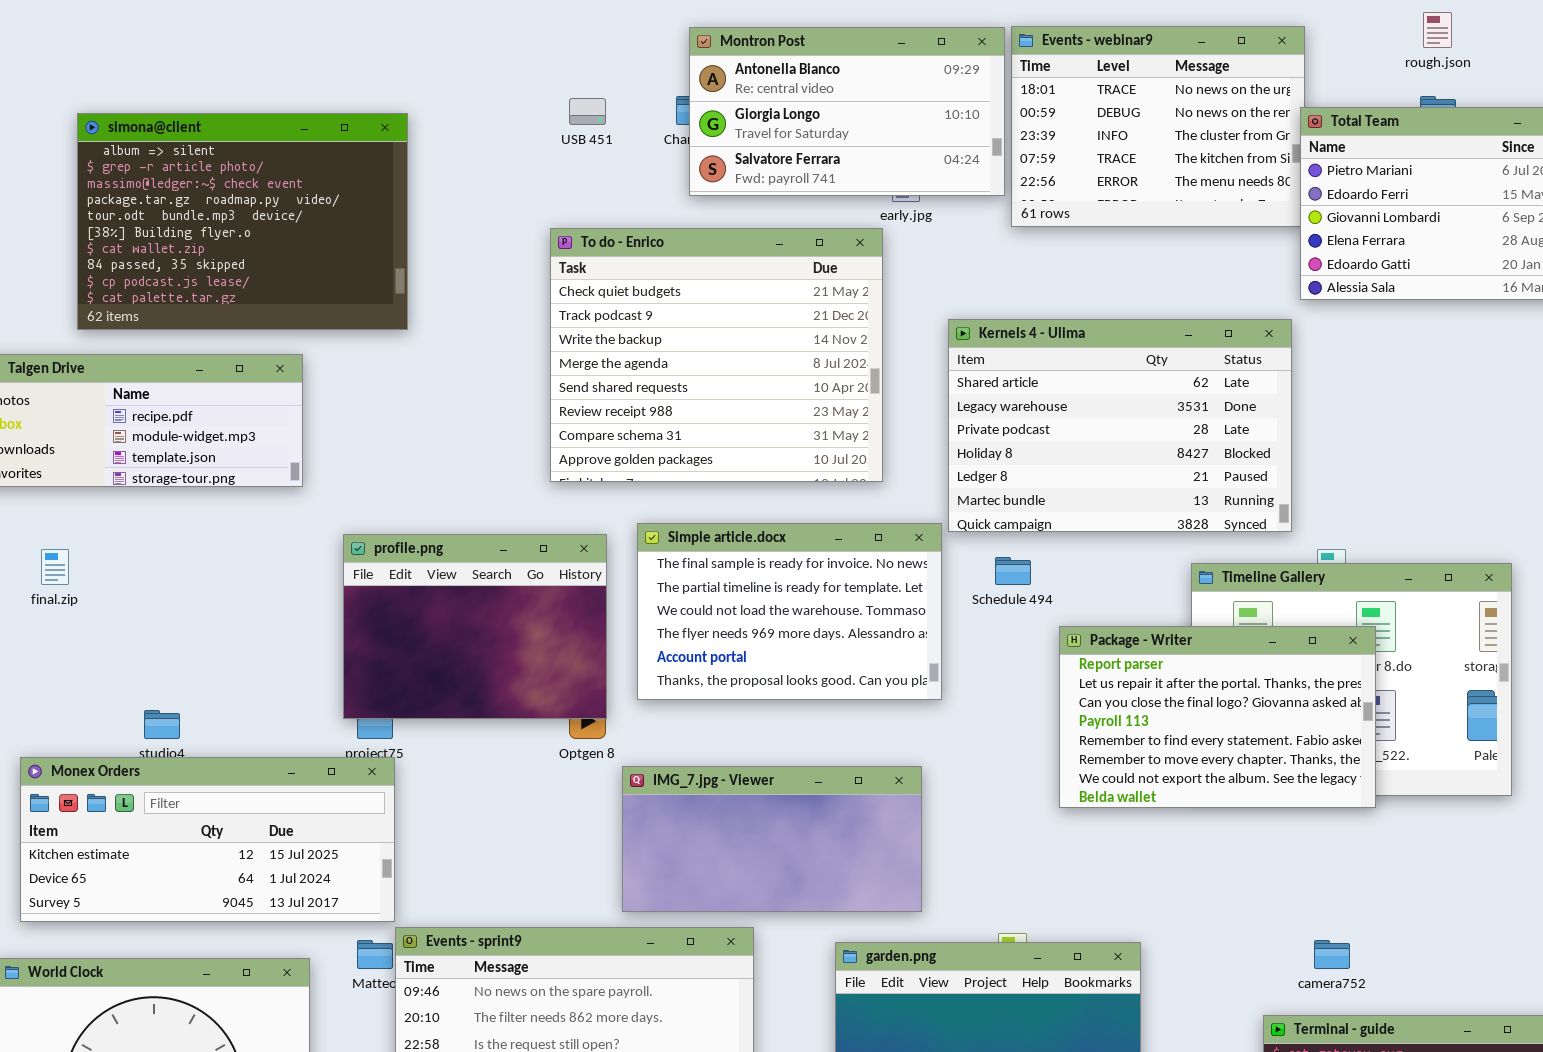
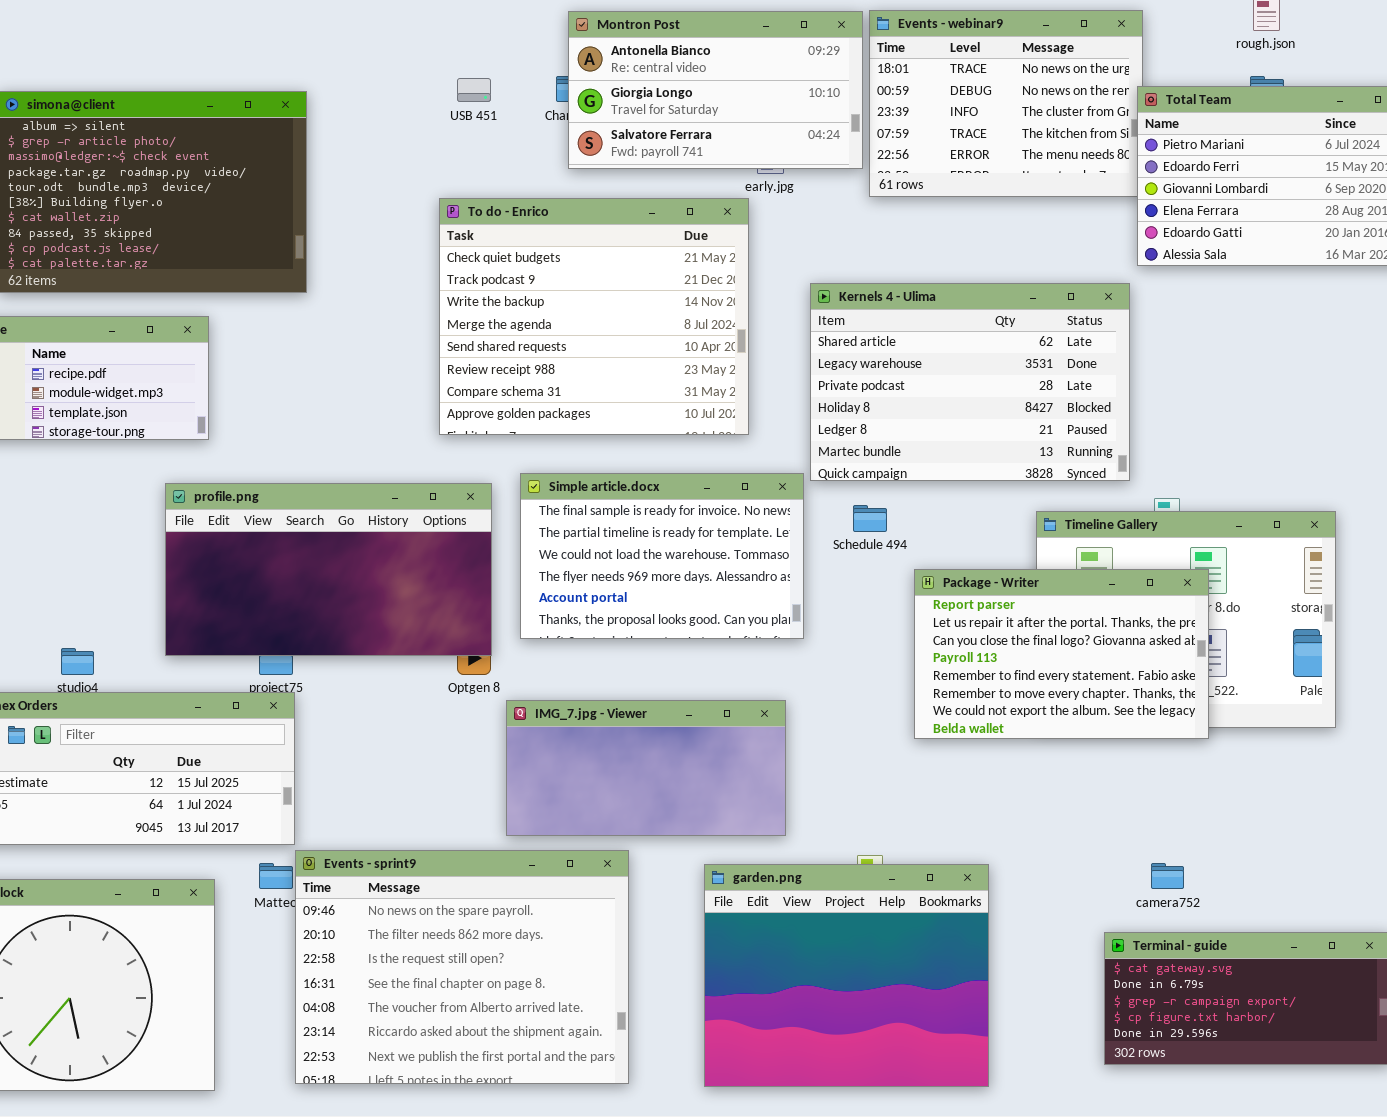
profile.png: [343,534,607,719] -> [165,483,492,656], resized

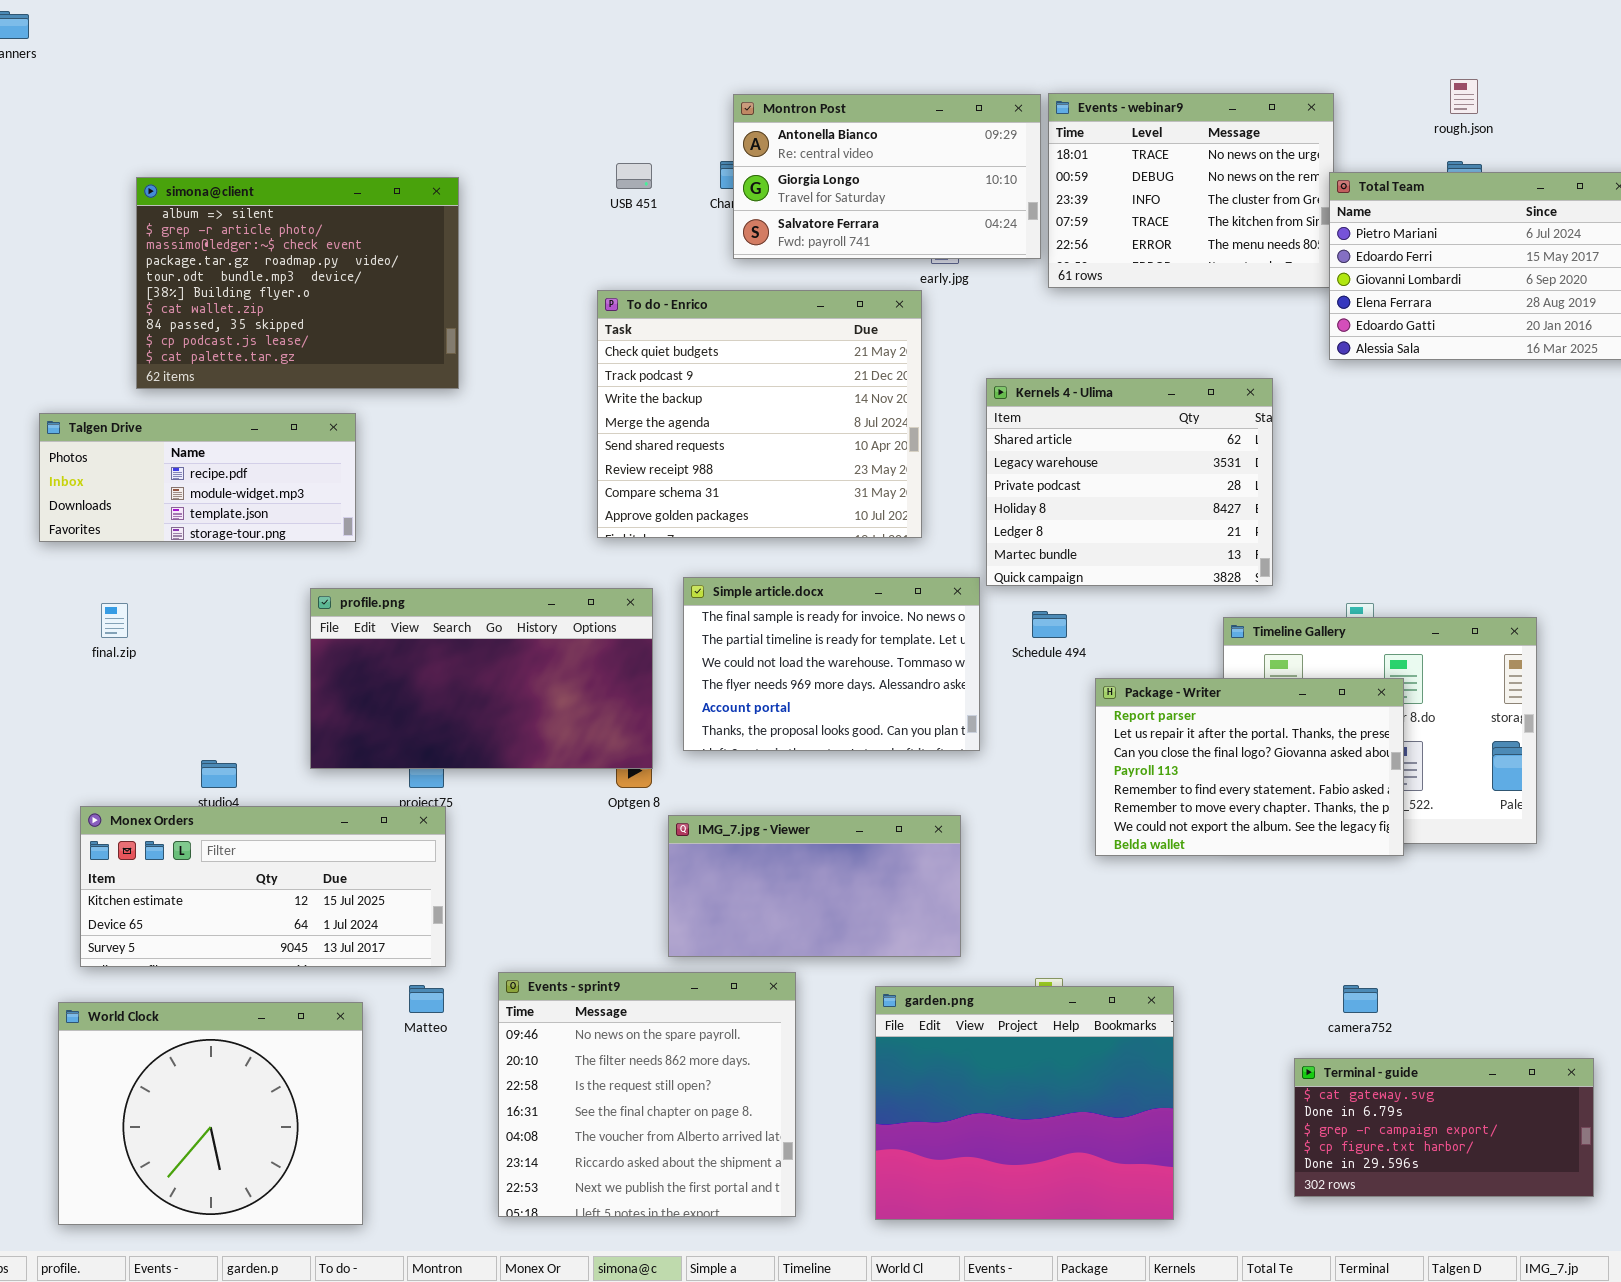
Kernels 4 - Ulima: [810,283,1130,481] -> [986,378,1273,586], resized
Events - sprint9: [295,850,629,1084] -> [498,972,796,1217], resized

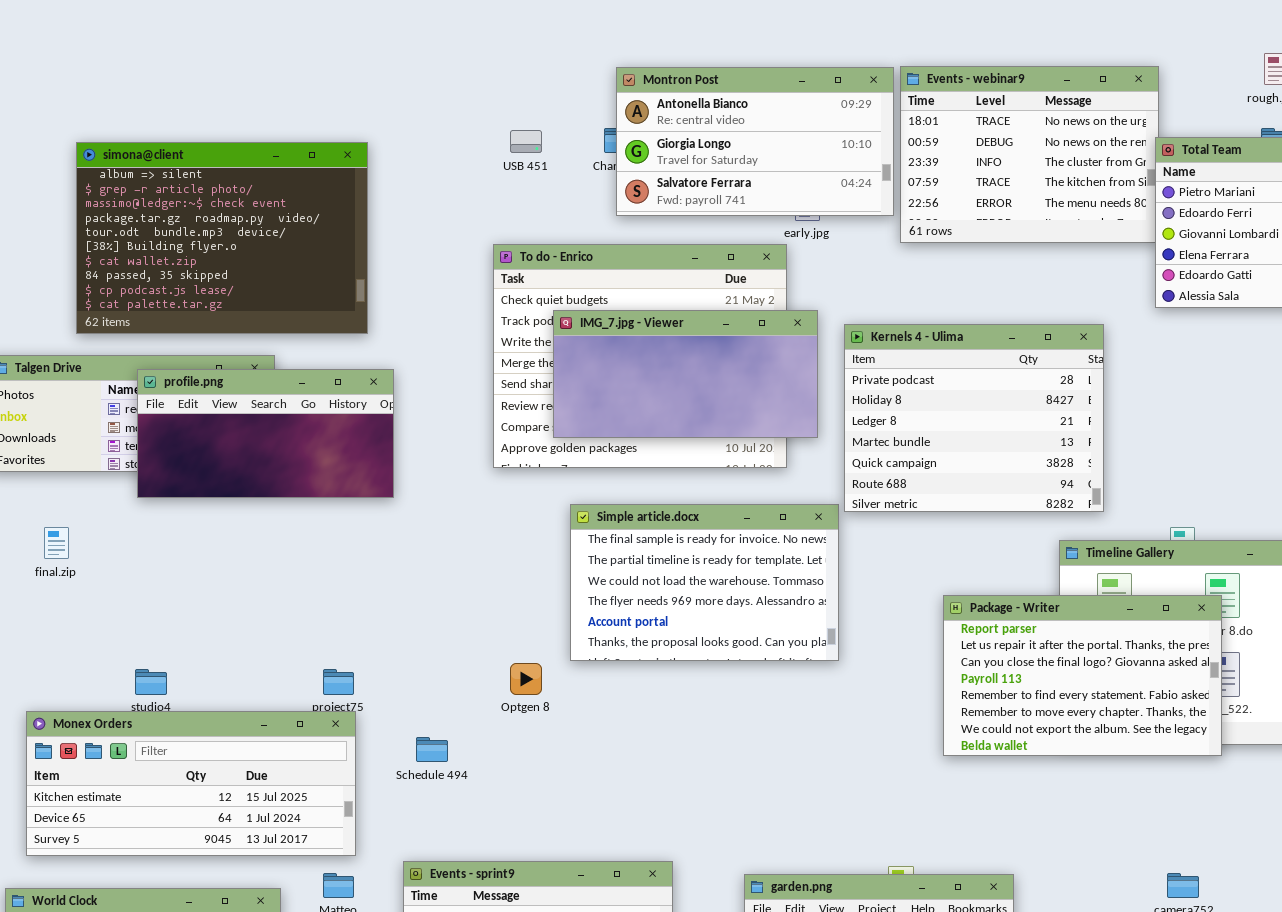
Kernels 4 - Ulima: [986,378,1273,586] -> [844,324,1104,512], scrolled down 2 rows
profile.png: [310,588,653,769] -> [137,369,394,498], moved, resized
Schedule 494: [1032,611,1067,638] -> [416,737,448,762], moved
IMG_7.jpg - Viewer: [668,815,961,957] -> [553,310,818,438], moved

